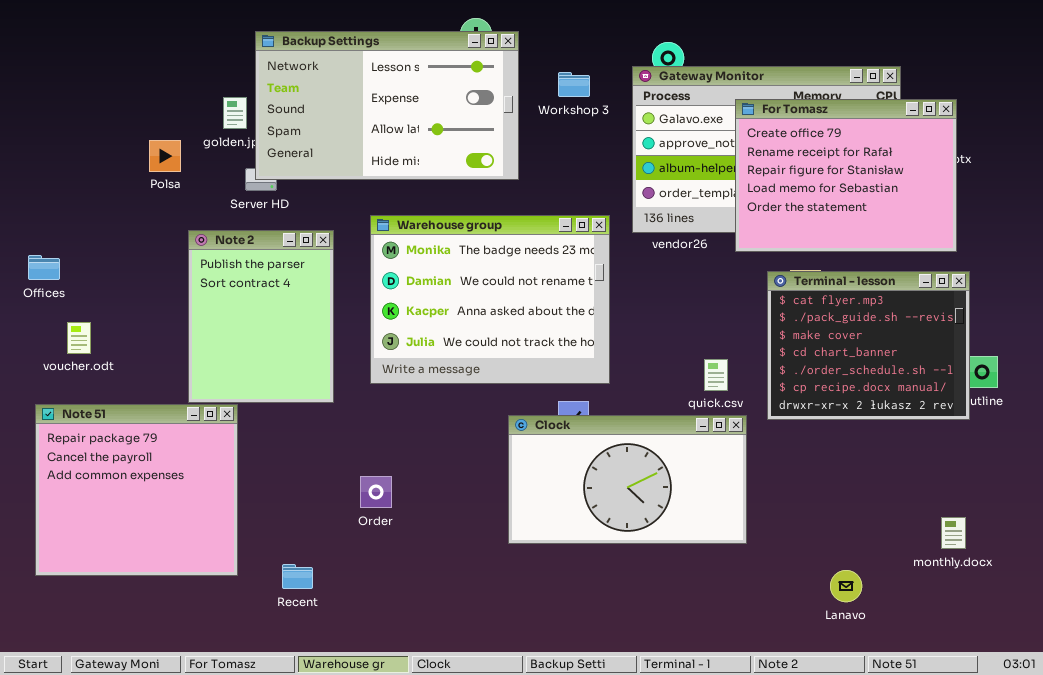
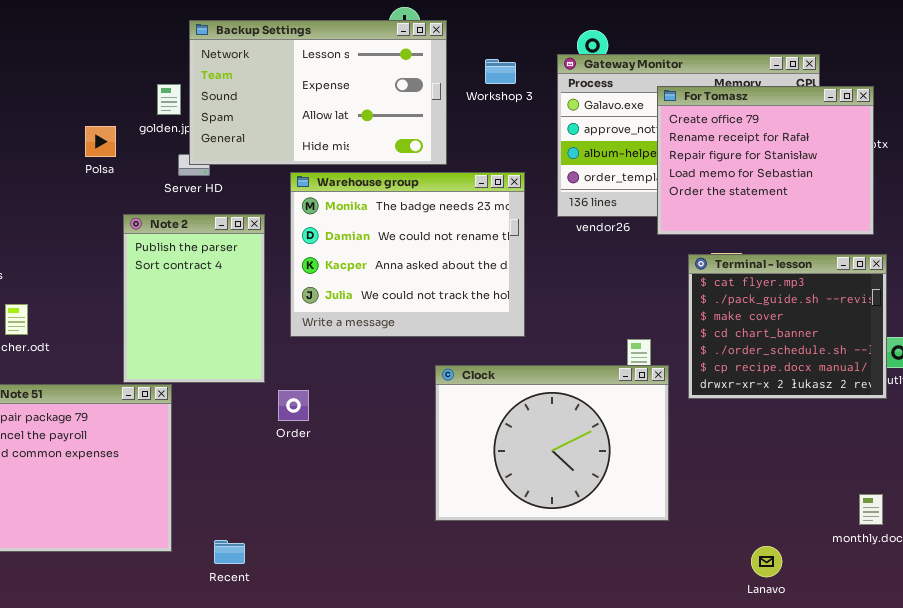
Warehouse group: [370,215,610,384] -> [290,172,525,337], moved
Clock: [508,415,747,544] -> [435,365,669,521], resized
Order: [360,476,392,508] -> [278,390,309,421], moved

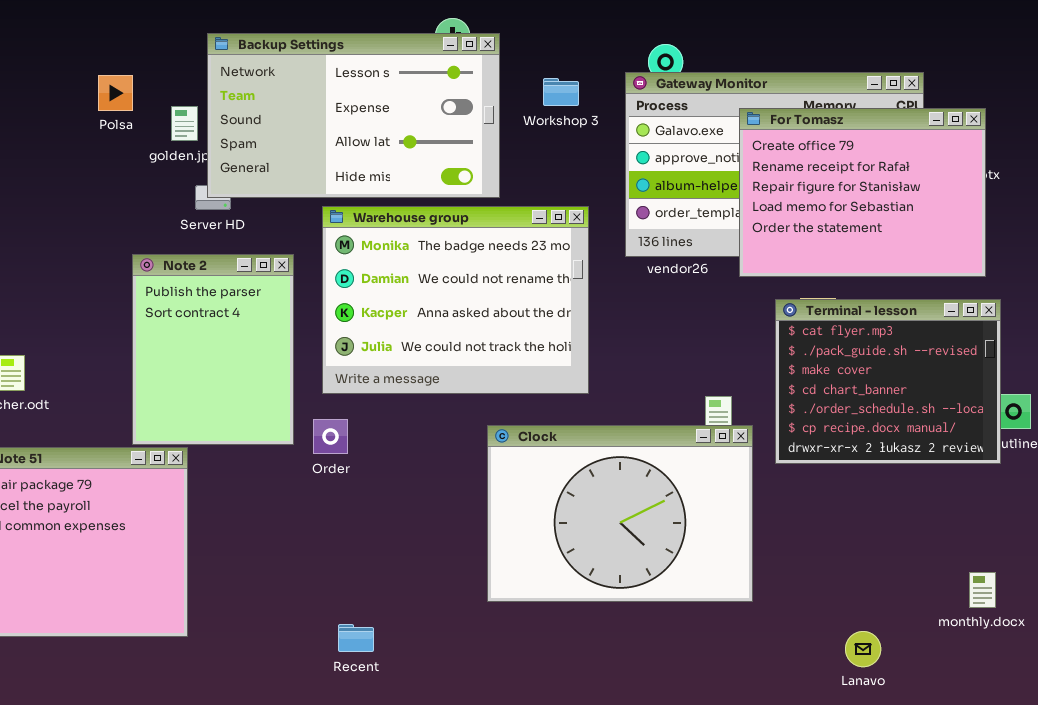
Polsa: [85,126,116,157] -> [98,75,133,111], moved
Order: [278,390,309,421] -> [313,419,348,454], moved
Recent: [214,540,245,564] -> [338,624,374,652], moved

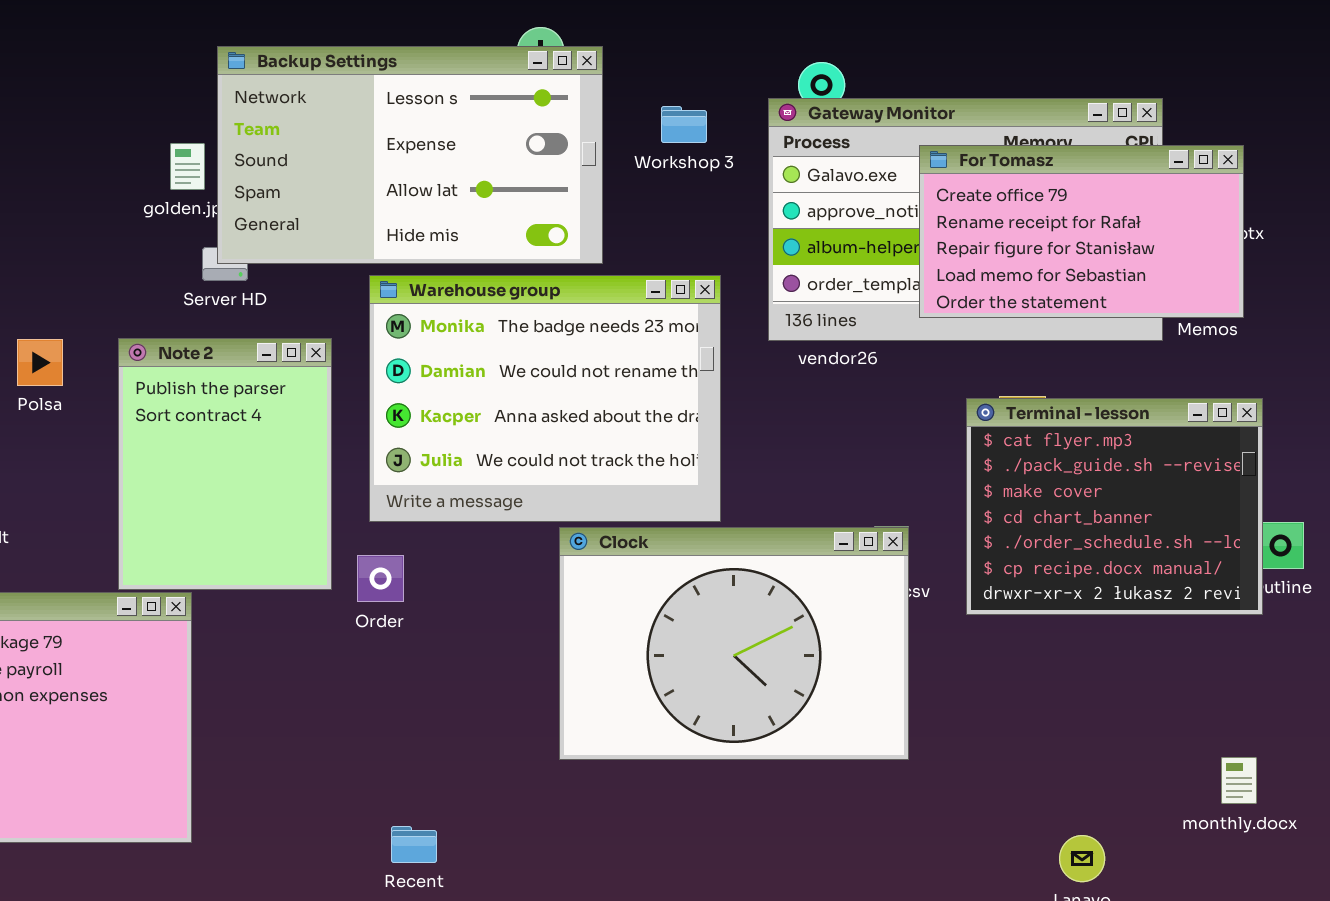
Polsa: [98,75,133,111] -> [17,339,63,386], moved
For Tomasz: [739,108,986,277] -> [919,145,1244,318], resized
Clock: [487,425,753,602] -> [559,527,909,760], moved

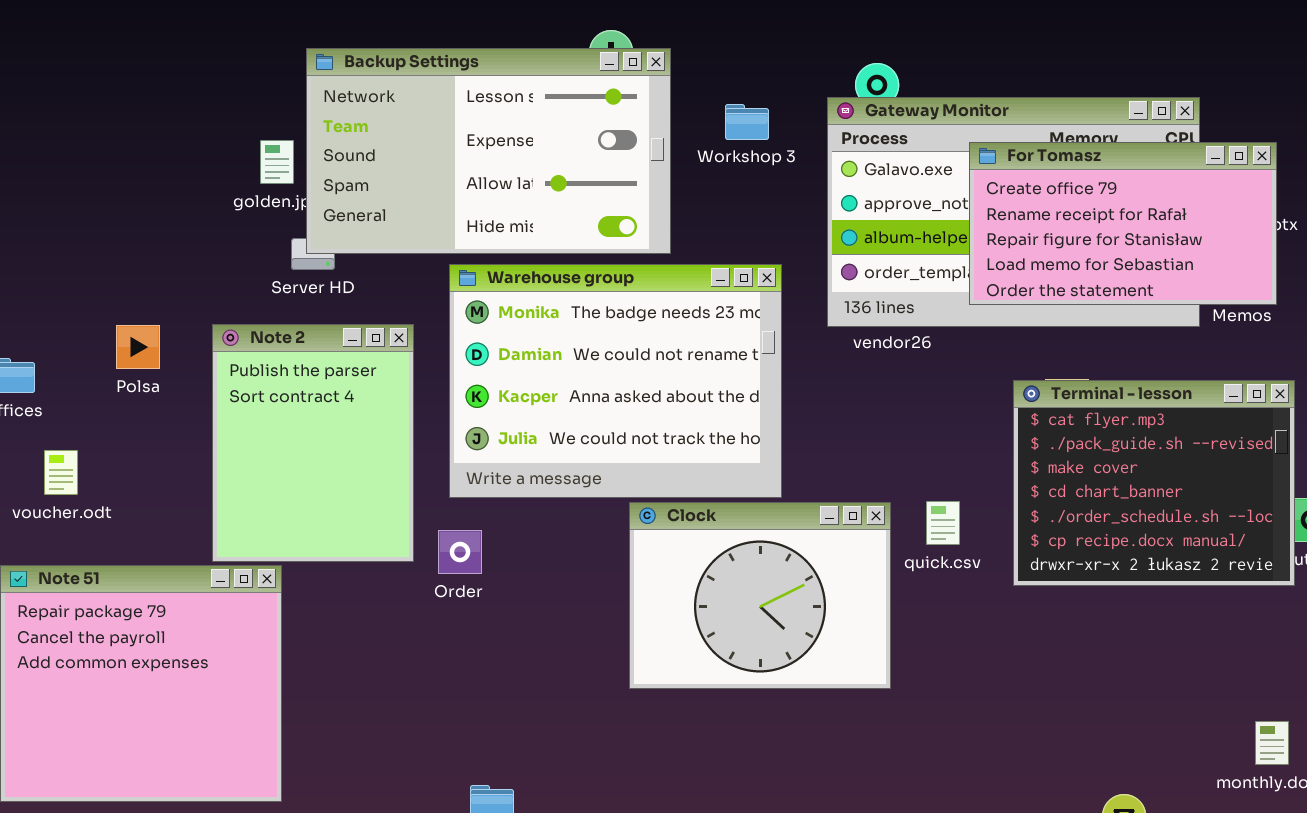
Clock: [559,527,909,760] -> [629,502,891,689], resized

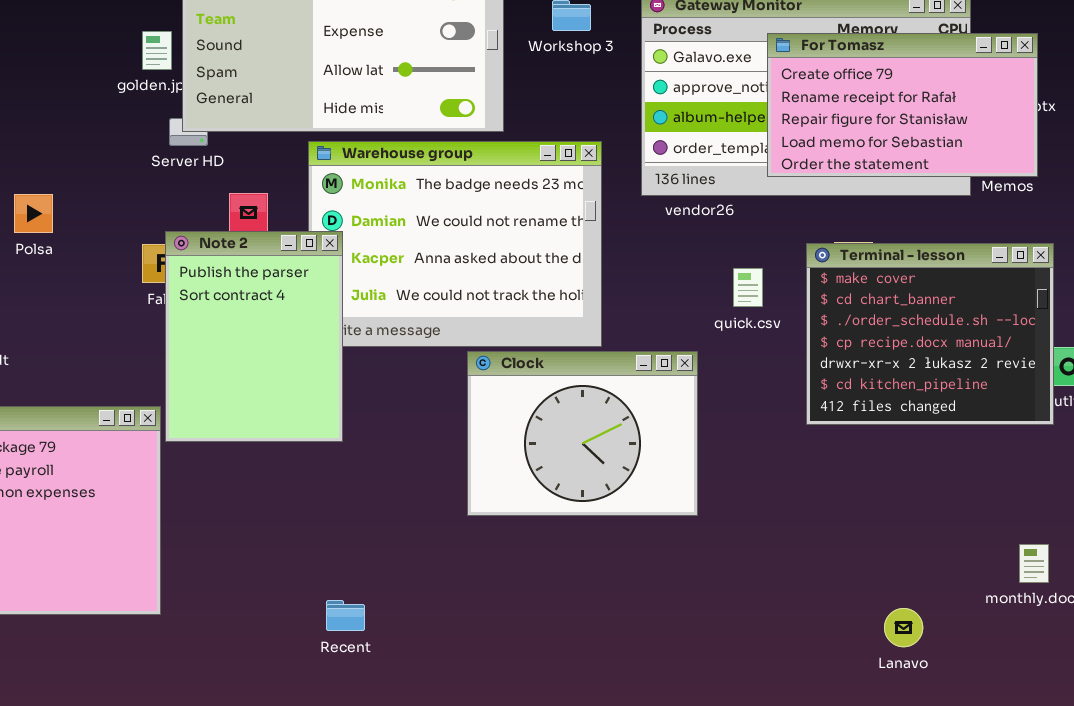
Note 2: [212,324,414,562] -> [165,231,343,442], moved
Terminal - lesson: [1013,380,1295,586] -> [806,243,1054,425], scrolled down 2 rows
quick.csv: [926,501,960,545] -> [733,268,763,307], moved

